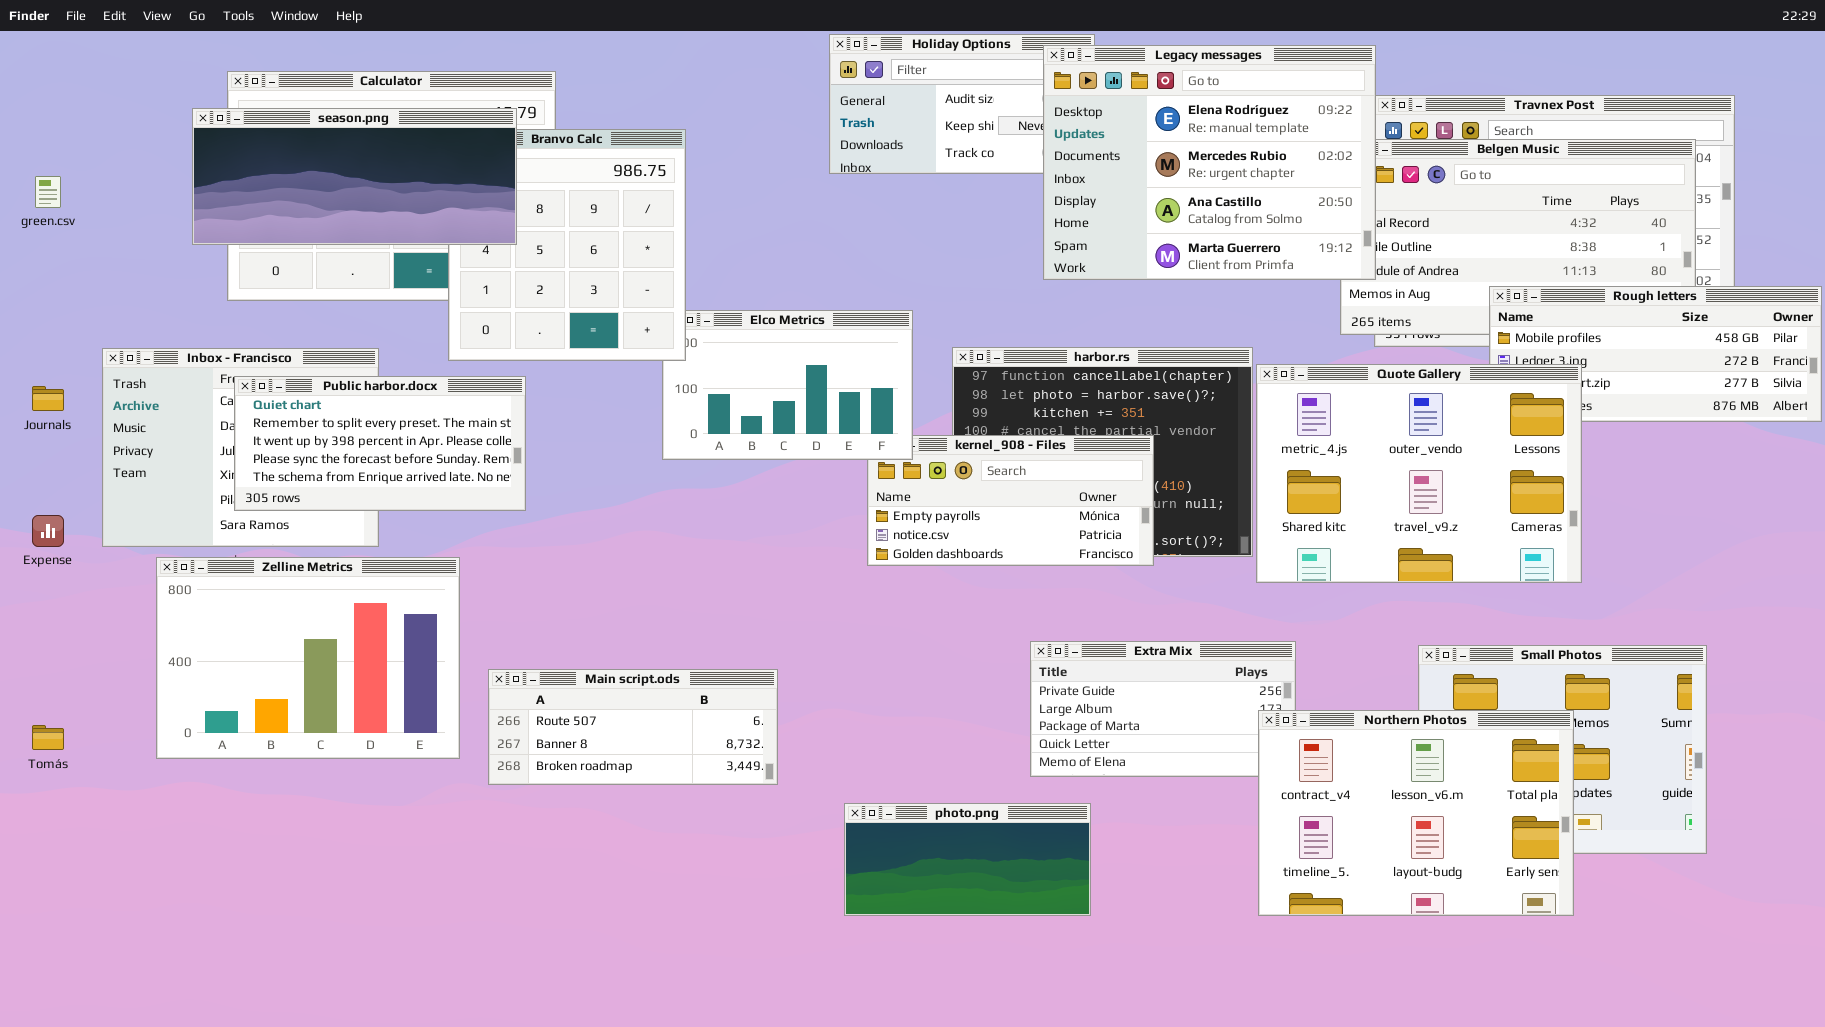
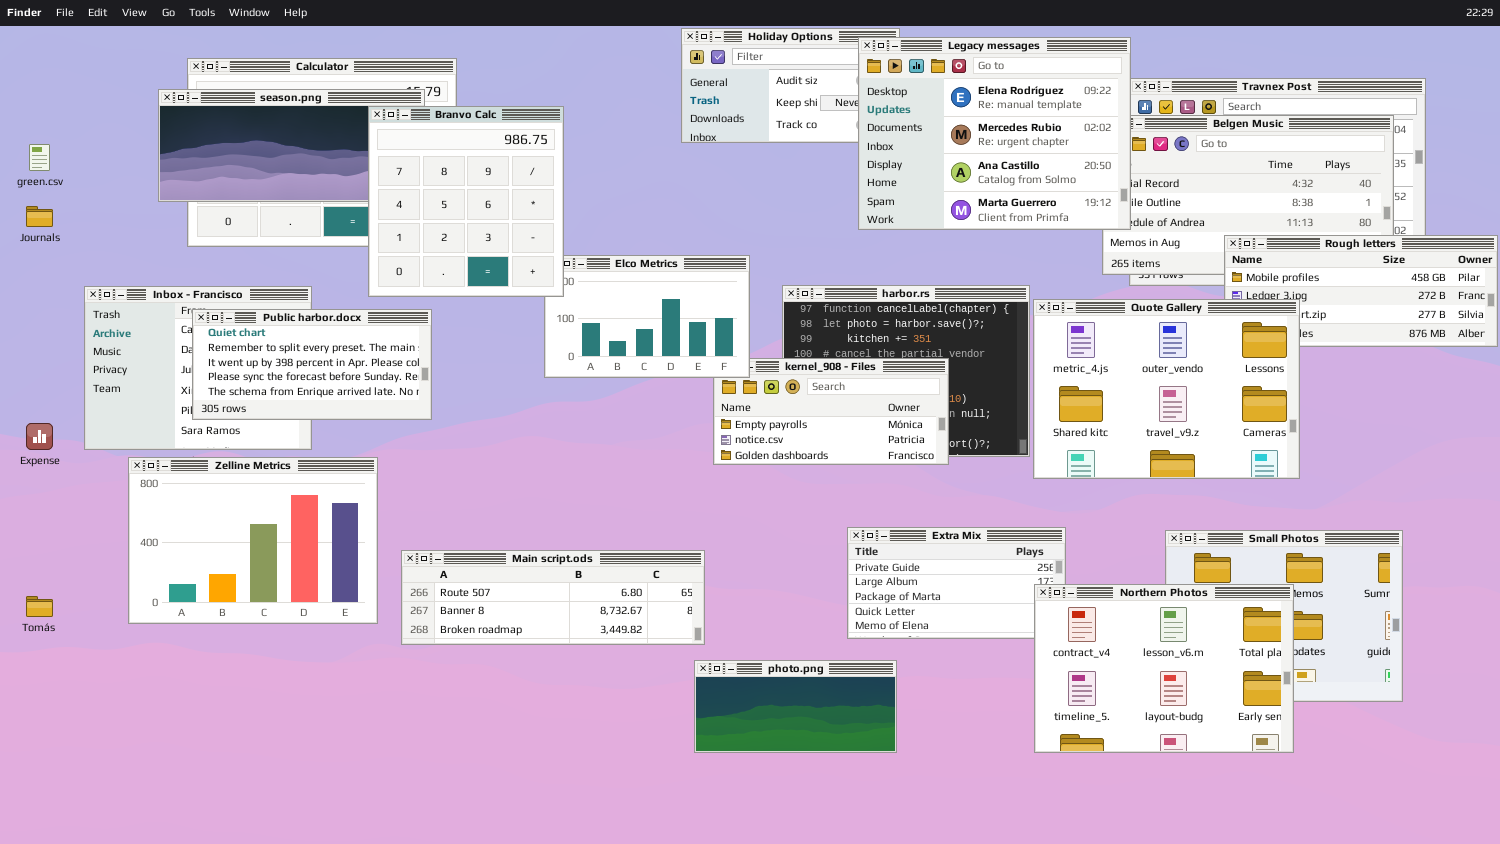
Branvo Calc: [448,129,686,361] -> [368,106,564,297], raised
Journals: [32,386,64,411] -> [26,206,53,227], moved
Main script.ods: [488,669,778,785] -> [401,550,705,645], resized

